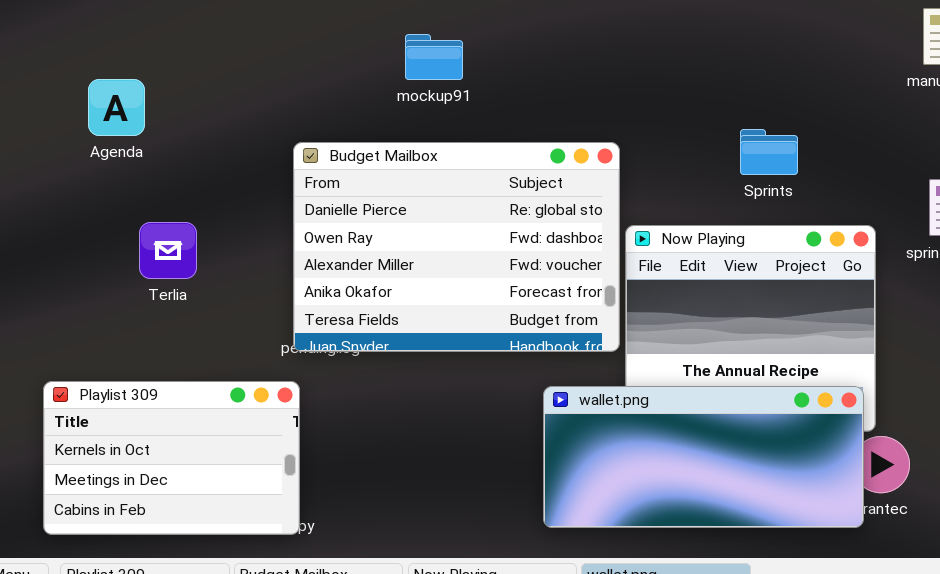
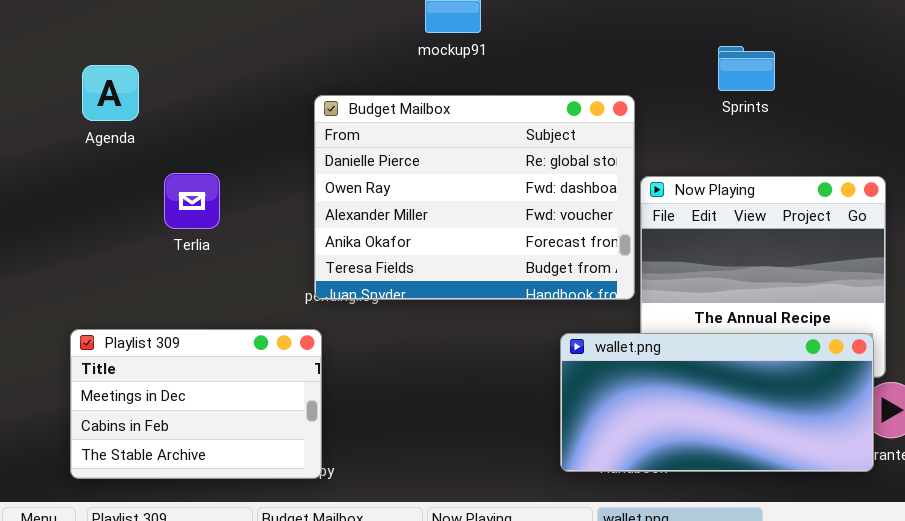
Agenda: [88,79,145,136] -> [82,65,139,121], moved
Sprints: [740,129,798,175] -> [718,46,775,91], moved
Playlist 309: [43,381,300,535] -> [70,329,322,479], scrolled down 1 row

